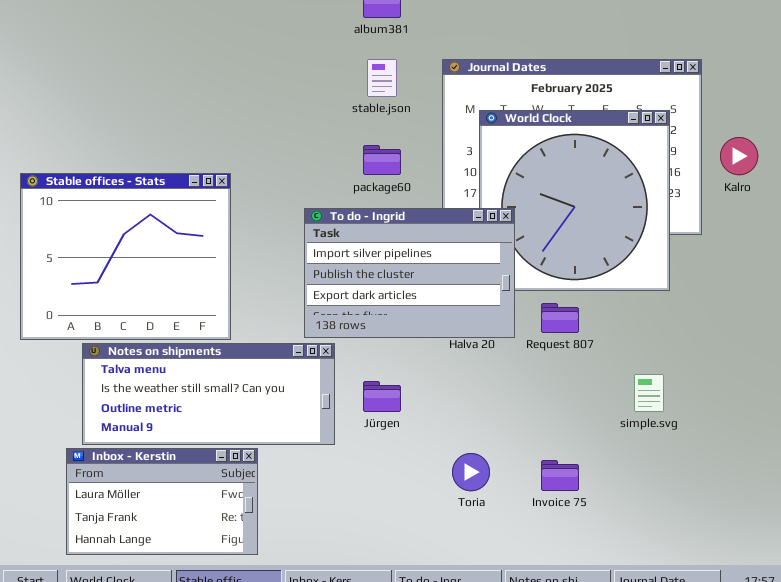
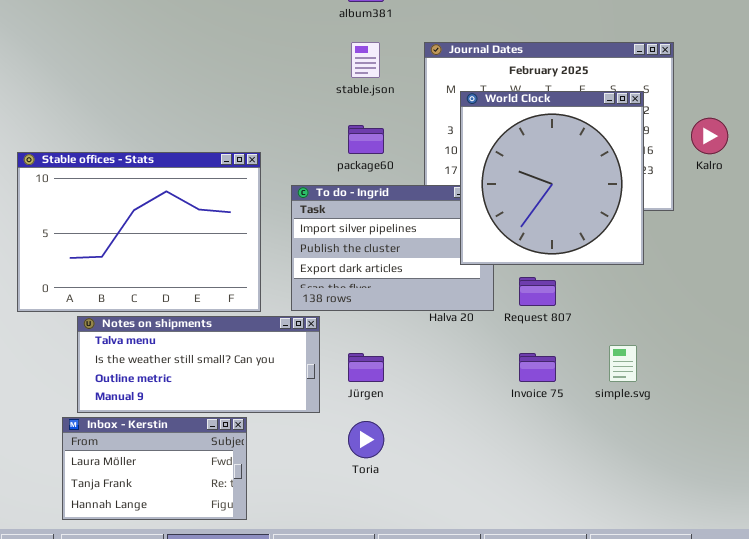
World Clock: [479,110,670,291] -> [460,91,644,265], raised
Stable offices - Stats: [20,173,231,340] -> [17,152,261,312], resized
Toria: [452,453,490,491] -> [348,421,384,458], moved
Invoice 75: [541,460,579,491] -> [519,353,556,382], moved

